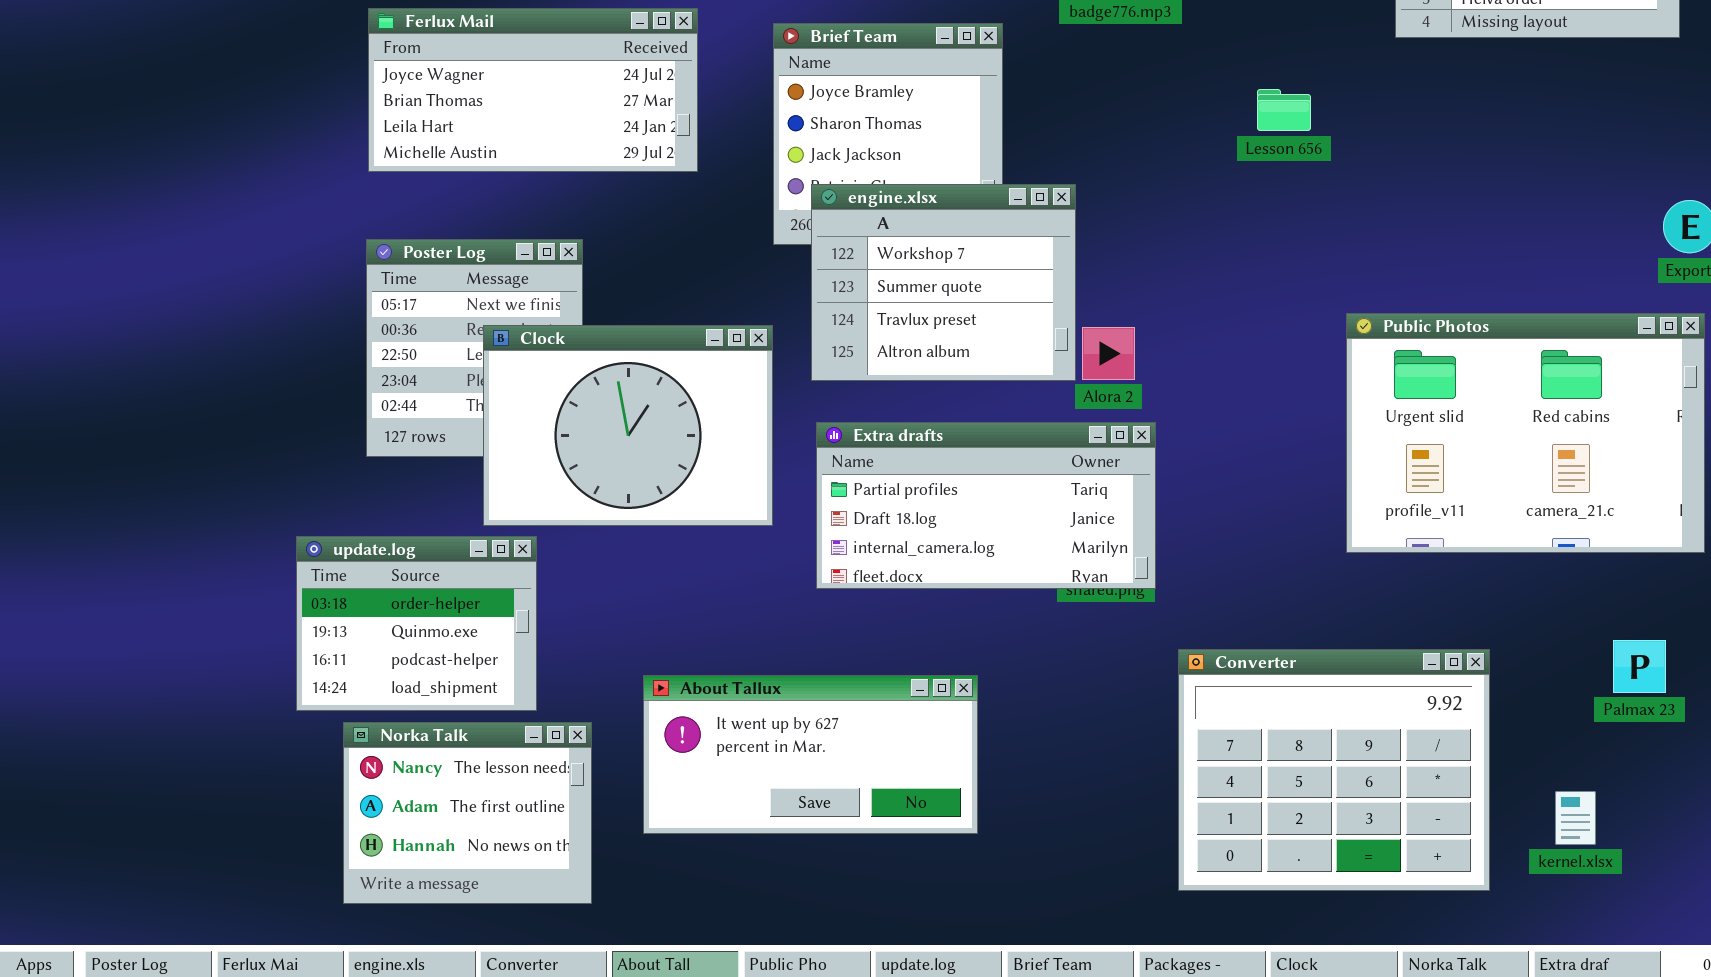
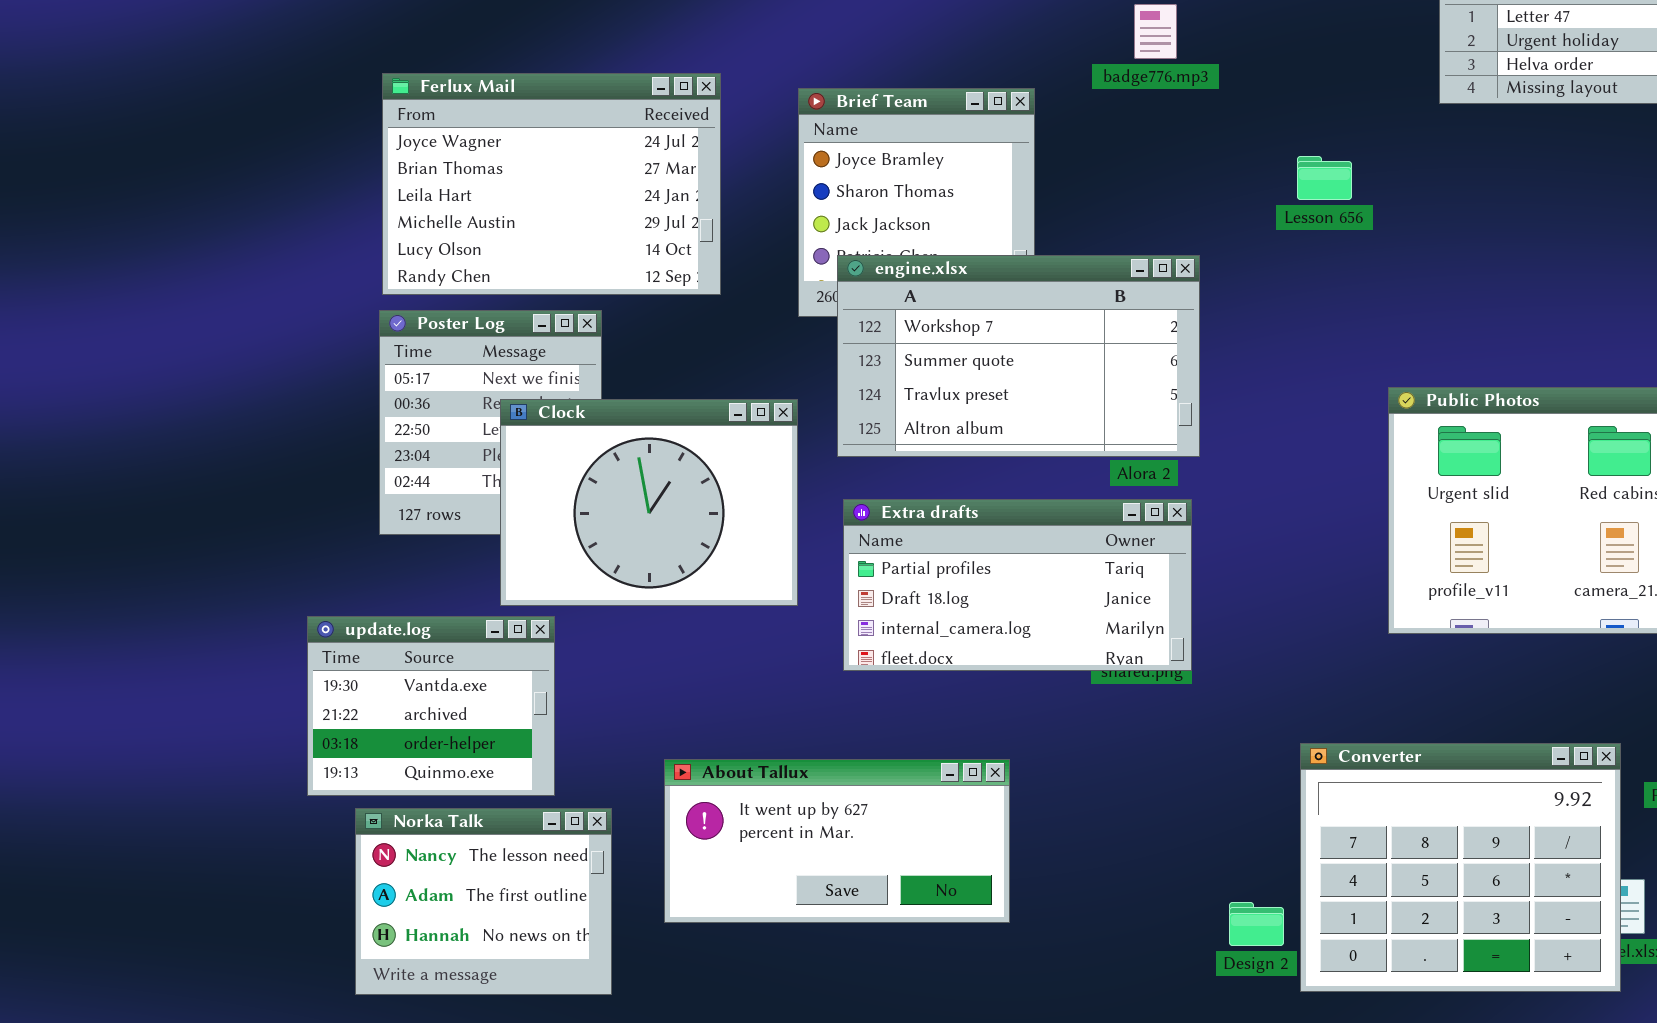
Ferlux Mail: [368,8,698,172] -> [382,73,721,295], resized
engine.xlsx: [811,184,1076,381] -> [837,255,1200,457], resized
update.log: [296,536,537,711] -> [307,616,555,796], scrolled up 2 rows
Converter: [1178,649,1490,891] -> [1300,743,1621,992], moved

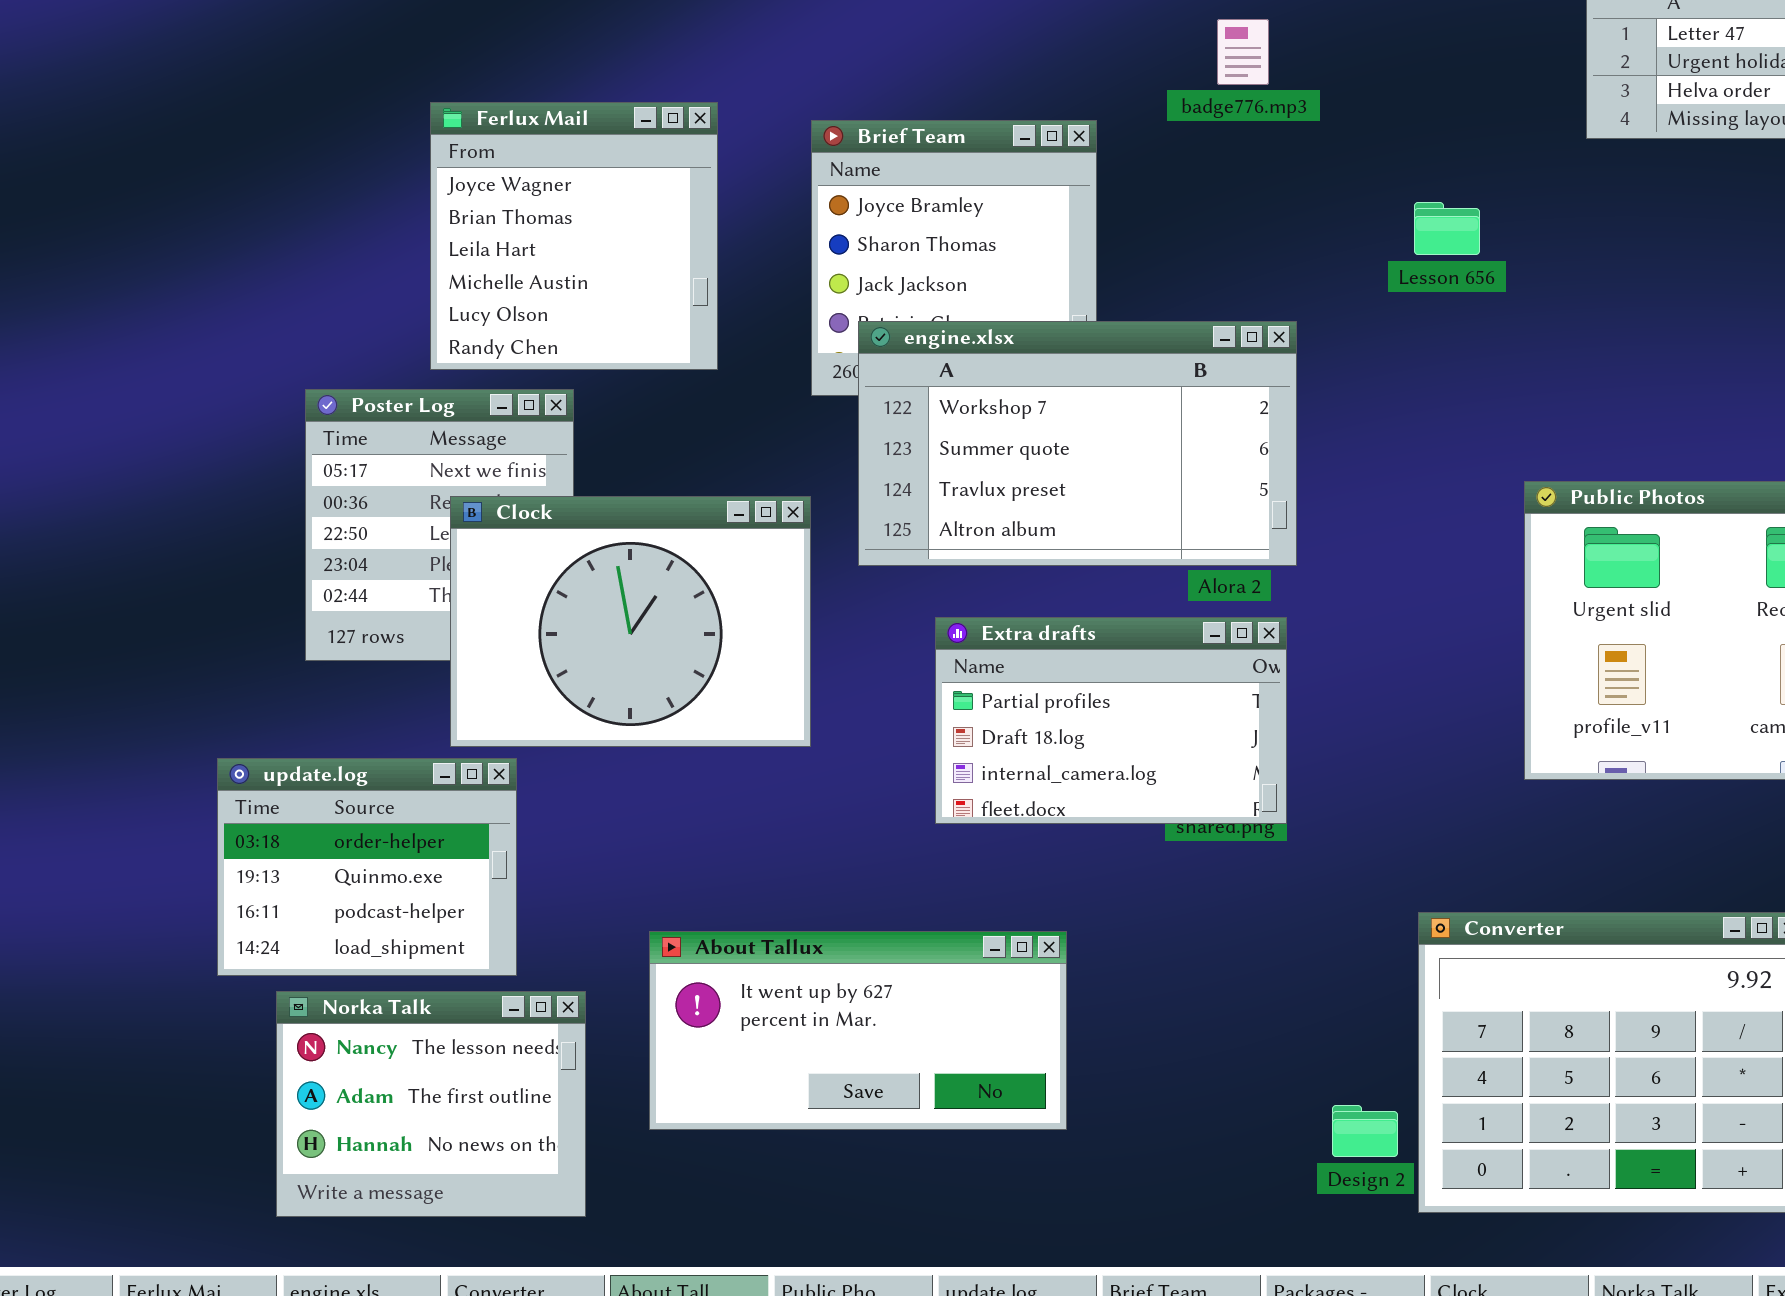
Ferlux Mail: [382,73,721,295] -> [430,102,718,370], resized
Extra drafts: [843,499,1192,671] -> [935,617,1287,824], resized
update.log: [307,616,555,796] -> [217,758,517,976], scrolled down 2 rows

